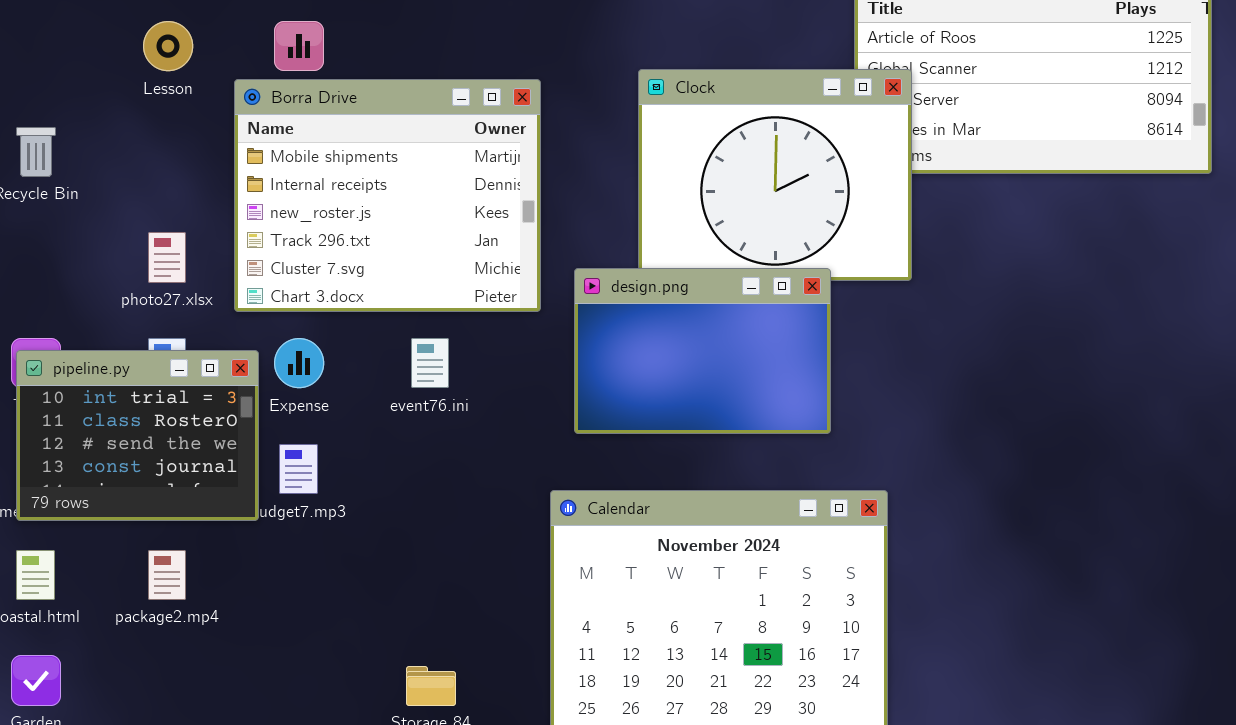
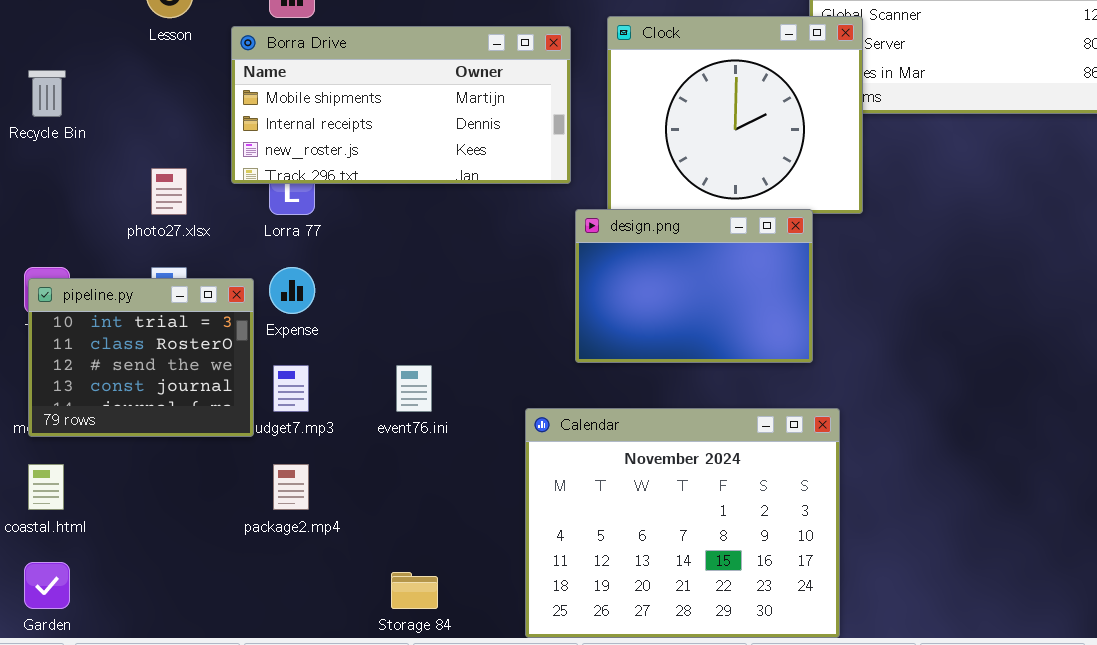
Borra Drive: [234,79,541,312] -> [231,26,571,184], resized
design.png: [574,268,831,434] -> [575,209,813,363], moved
event76.ini: [411,338,449,388] -> [396,365,432,412], moved
package2.mp4: [148,550,186,600] -> [273,464,309,510], moved

